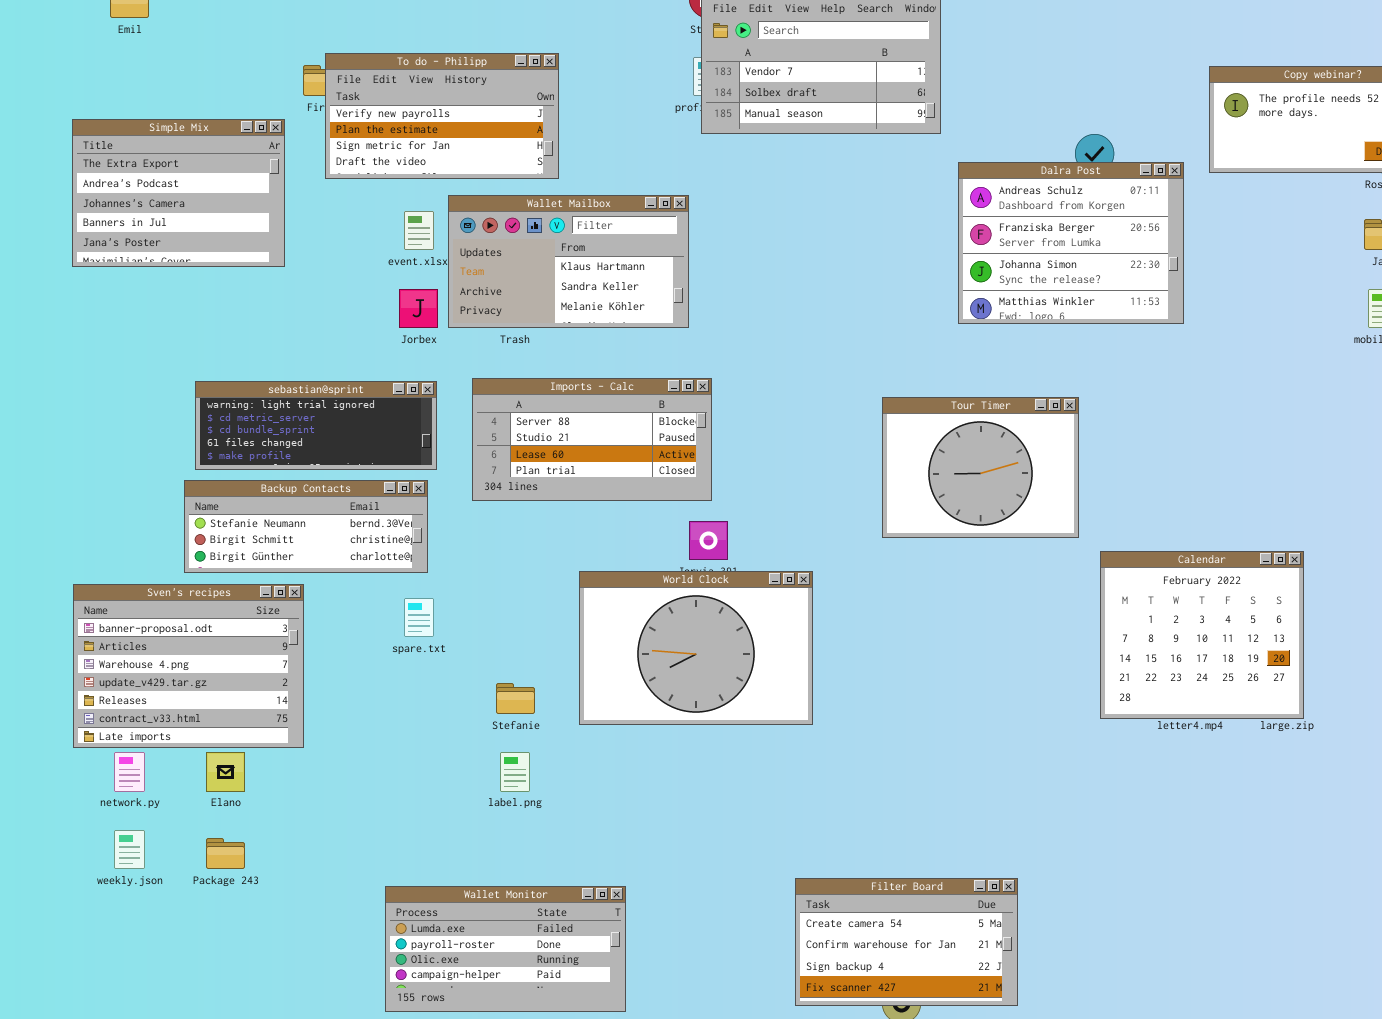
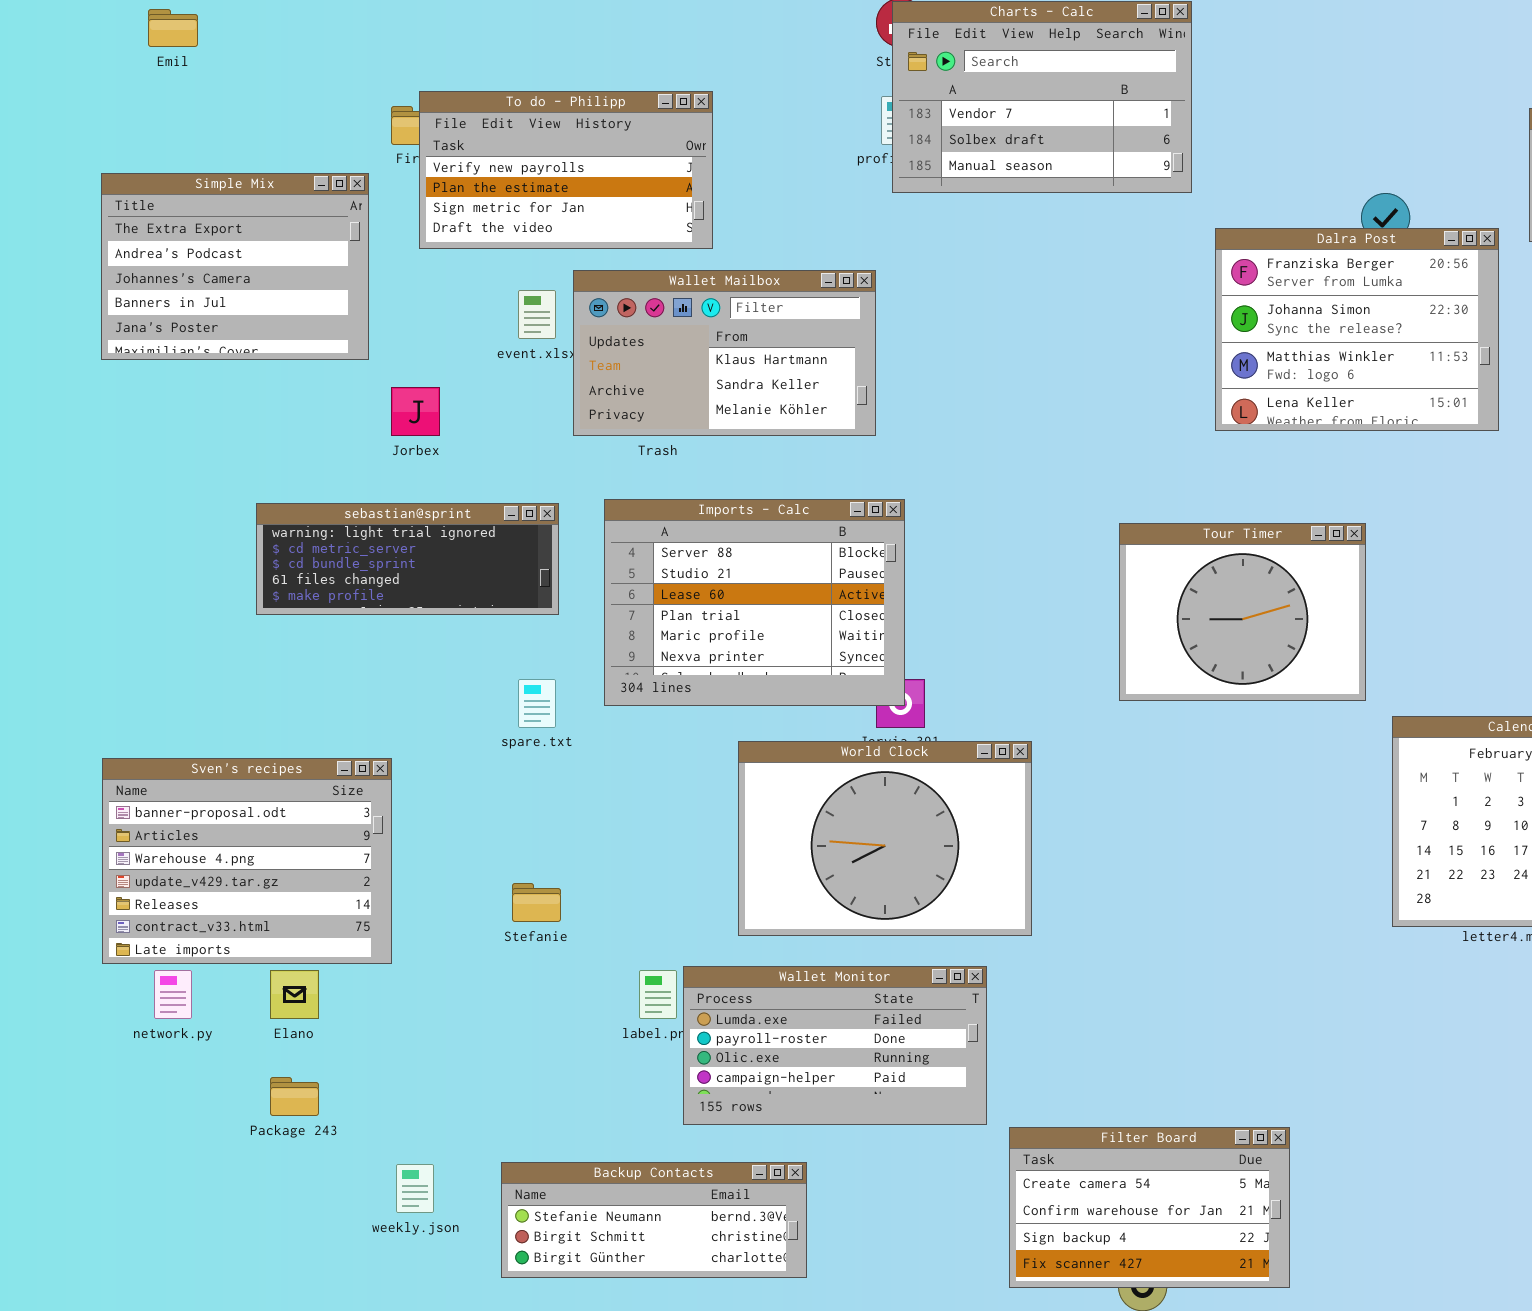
Dalra Post: [958,162,1184,324] -> [1215,228,1499,431], scrolled down 1 row
Jorbex: [399,289,438,328] -> [391,387,440,436], moved
Imports - Calc: [472,378,712,501] -> [604,499,905,706], resized
Backup Contacts: [184,480,428,573] -> [501,1162,807,1278], moved
spare.txt: [404,598,434,637] -> [518,679,556,728], moved
Stefanie: [496,683,535,714] -> [512,883,561,922], moved
weekly.json: [114,830,145,869] -> [396,1164,434,1213], moved
Wallet Monitor: [385,886,626,1012] -> [683,966,987,1125], moved

